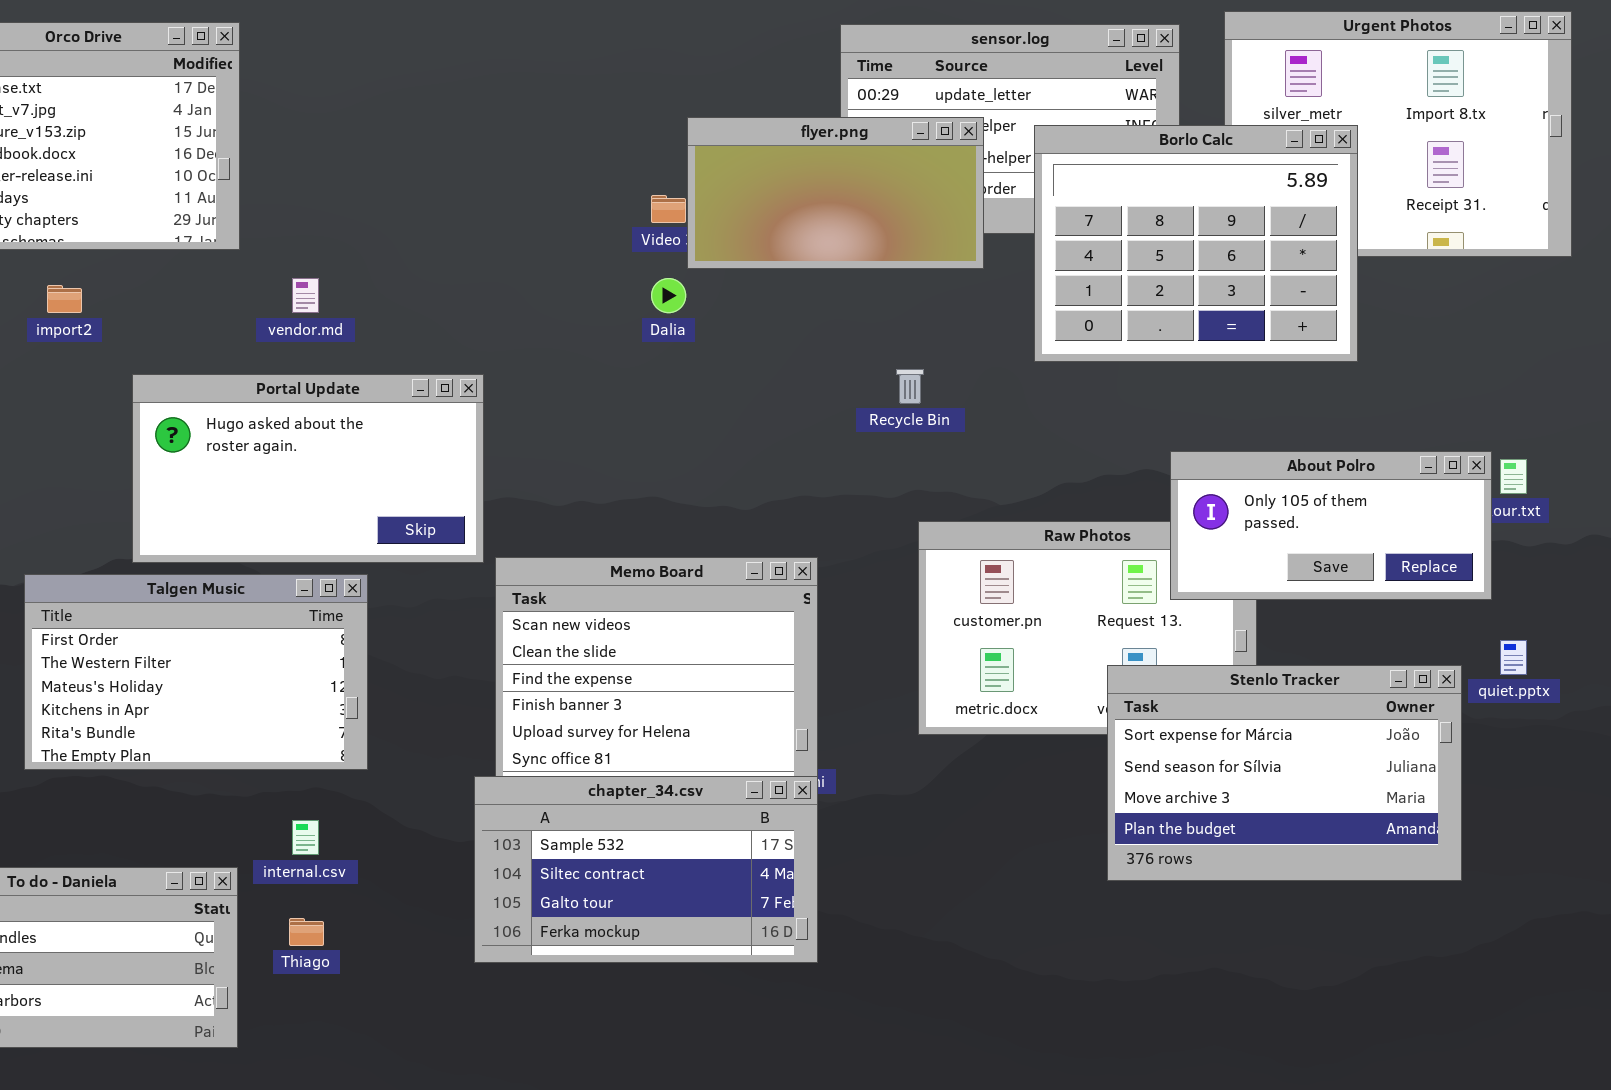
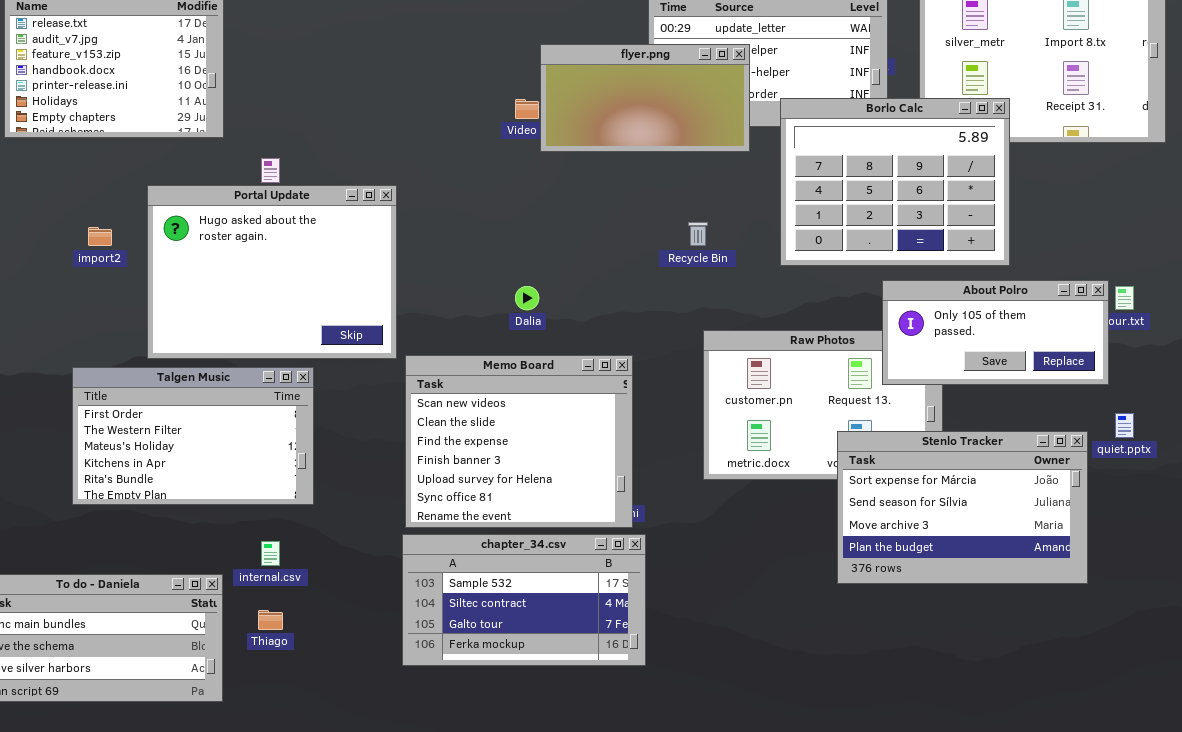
Borlo Calc: [1034,125,1358,362] -> [780,98,1010,266], moved
Dalia: [651,278,686,313] -> [515,286,539,310], moved
import2: [47,285,82,313] -> [88,227,112,246], moved
Portal Update: [132,374,484,563] -> [147,185,397,359], resized
chapter_34.csv: [474,776,818,963] -> [402,534,646,666], moved

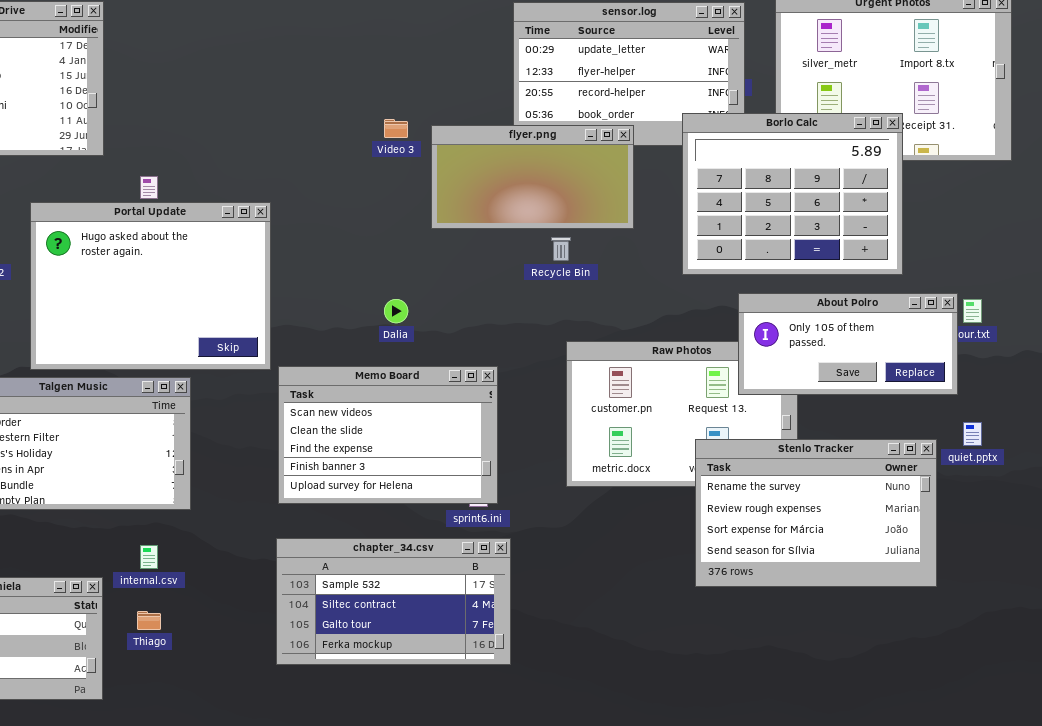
flyer.png: [540,44,750,152] -> [431,125,634,229], moved
Borlo Calc: [780,98,1010,266] -> [682,113,903,275], moved
Memo Board: [405,355,633,528] -> [278,366,498,504], resized
Stenlo Tracker: [837,431,1088,584] -> [695,439,937,587], scrolled up 2 rows

